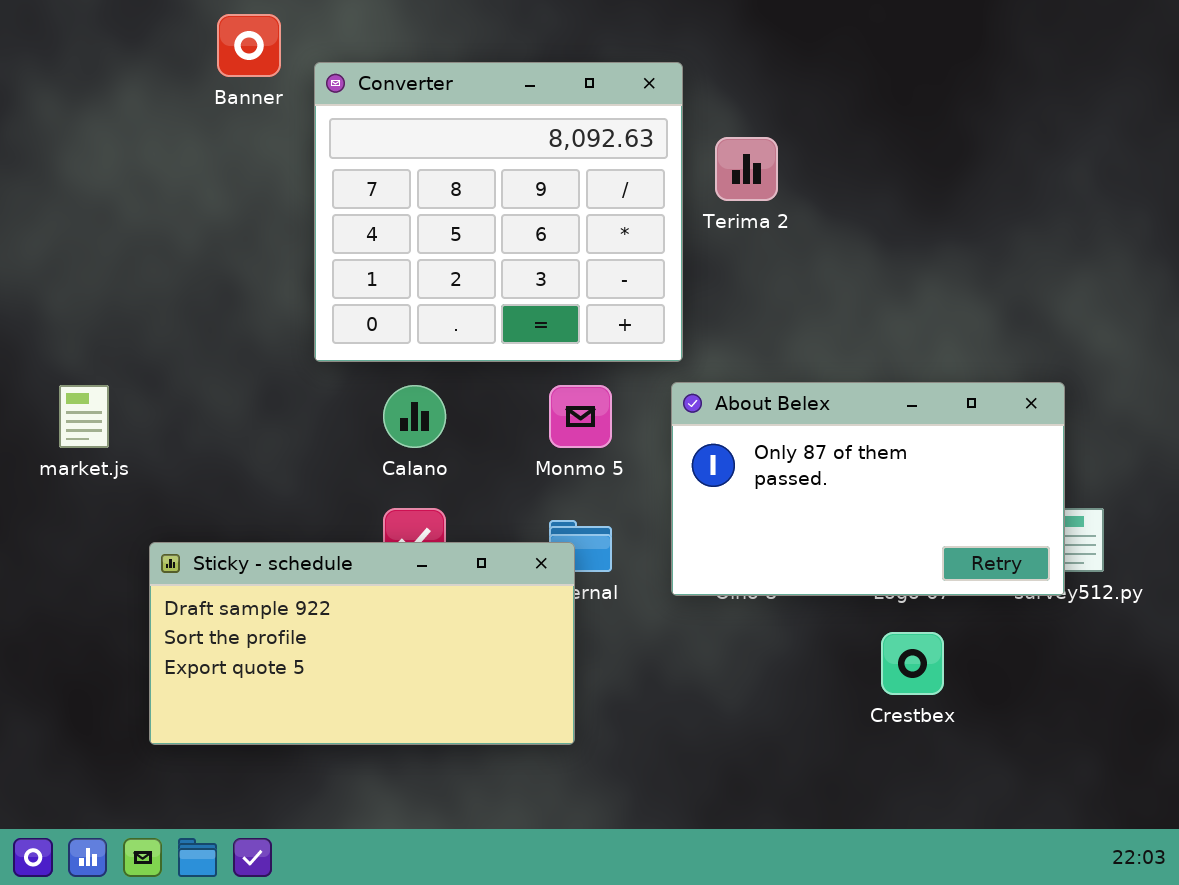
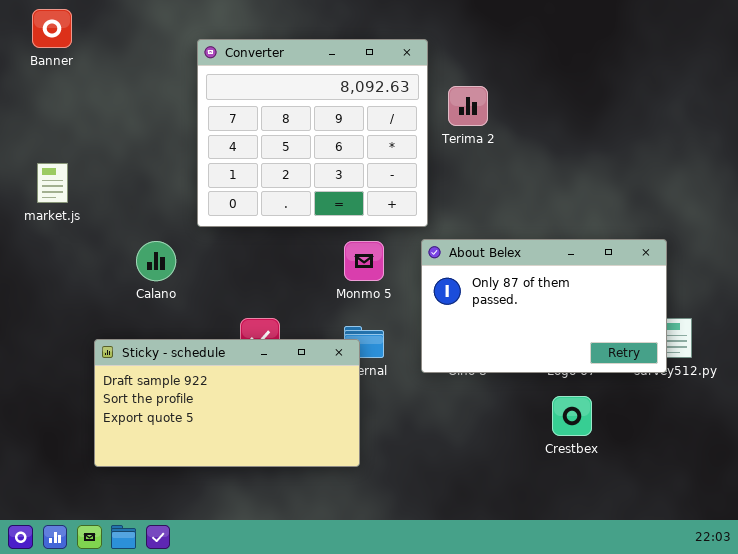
Banner: [217,14,281,77] -> [32,9,72,48], moved
market.js: [59,385,109,448] -> [37,163,68,203], moved
Calano: [383,385,446,448] -> [136,241,176,281], moved

